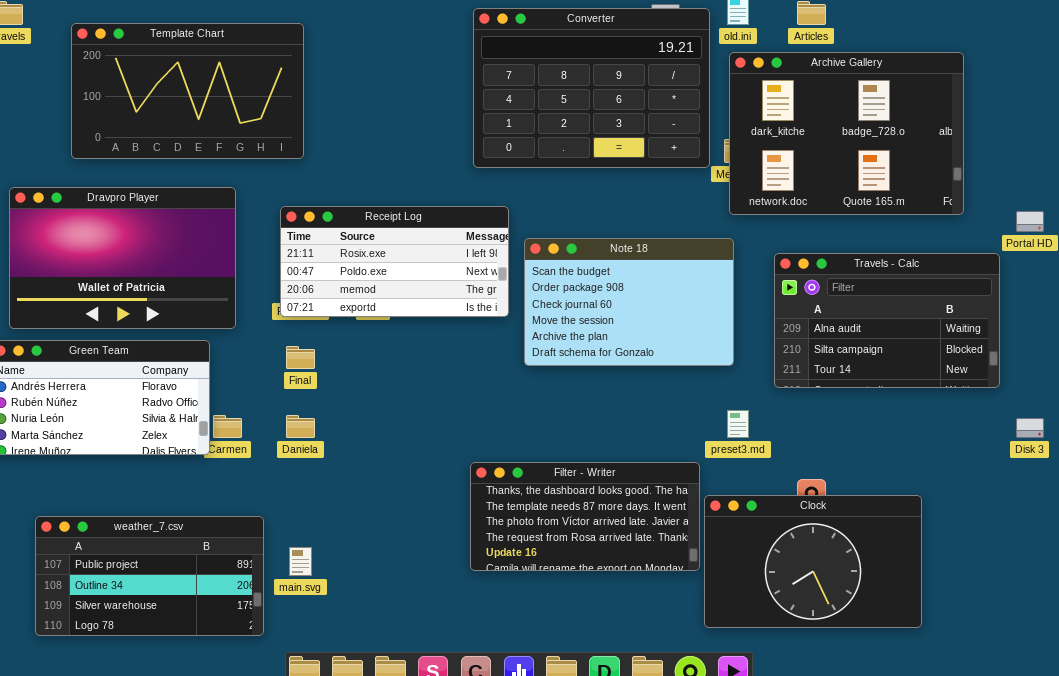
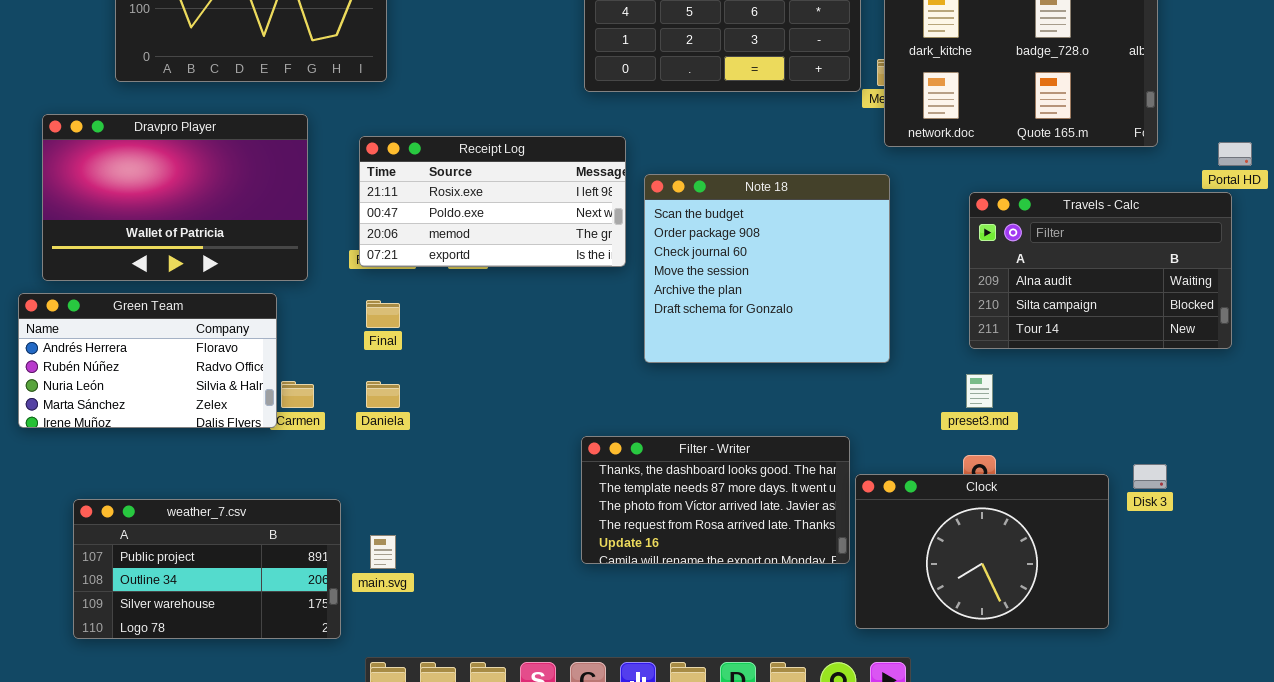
Note 18: [524,238,734,366] -> [644,174,890,363], resized
Travels - Calc: [774,253,1000,388] -> [969,192,1232,349], moved
preset3.md: [727,410,749,438] -> [966,374,993,408], moved
Disk 3: [1016,418,1044,438] -> [1133,464,1167,489], moved

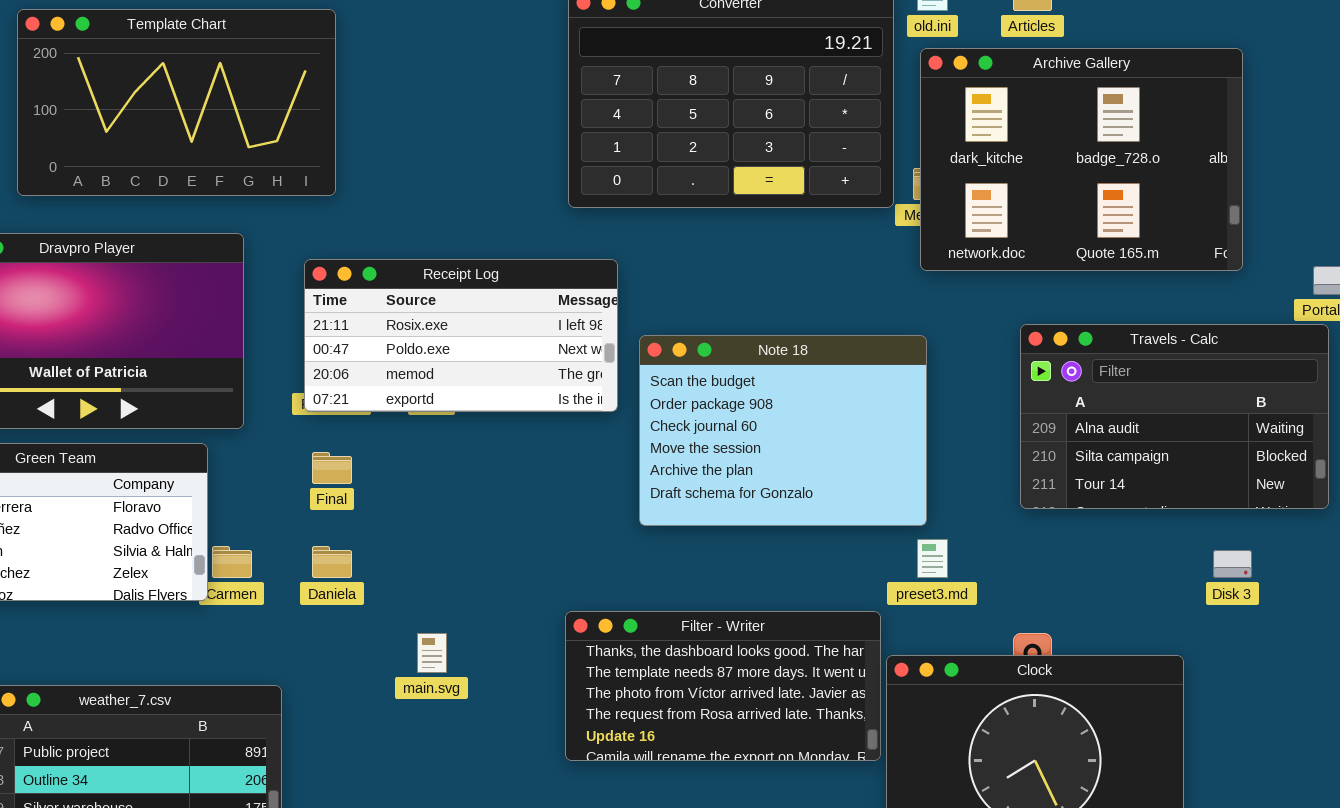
Note 18: [644,174,890,363] -> [639,335,927,526], resized
preset3.md: [966,374,993,408] -> [917,539,948,578], moved
Disk 3: [1133,464,1167,489] -> [1213,550,1252,578], moved
main.svg: [370,535,396,569] -> [417,633,447,673], moved

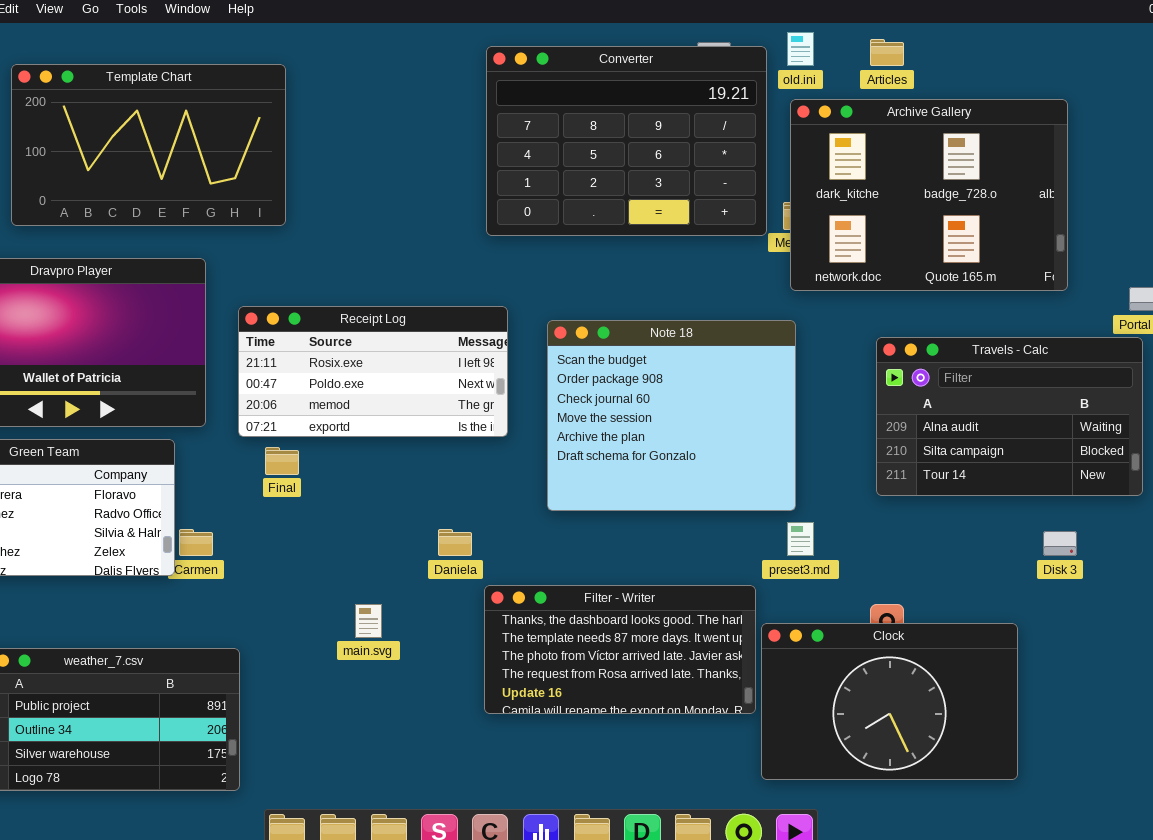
Receipt Log: [304,259,618,412] -> [238,306,508,437], moved
Note 18: [639,335,927,526] -> [547,320,796,511], resized
Daniela: [312,546,352,578] -> [438,529,472,556], moved

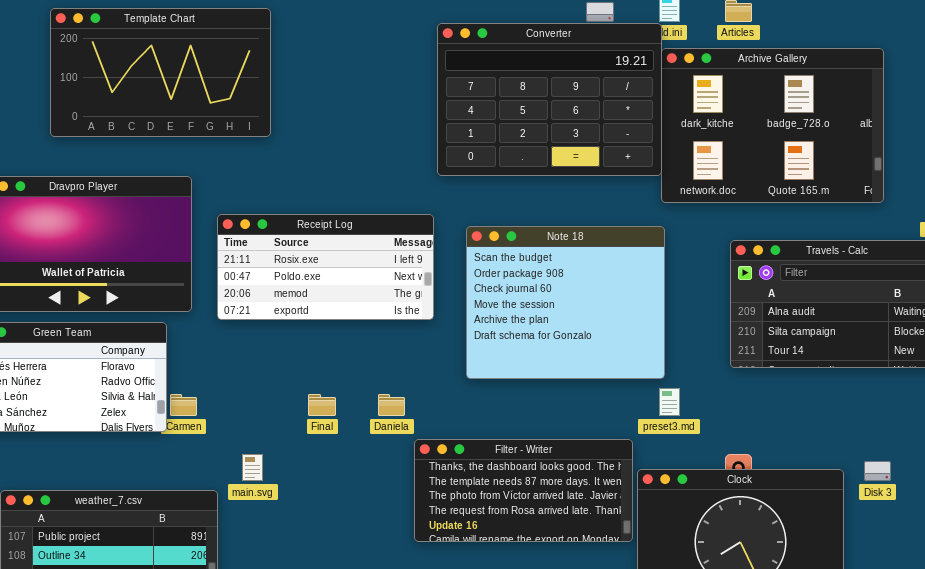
Converter: [486,46,767,236] -> [437,23,662,176], moved
Template Chart: [11,64,286,226] -> [50,8,271,137], moved
Final: [265,447,299,475] -> [308,394,336,416], moved
Disk 3: [1043,531,1077,556] -> [864,461,891,481], moved
main.svg: [355,604,382,638] -> [242,454,263,481], moved

